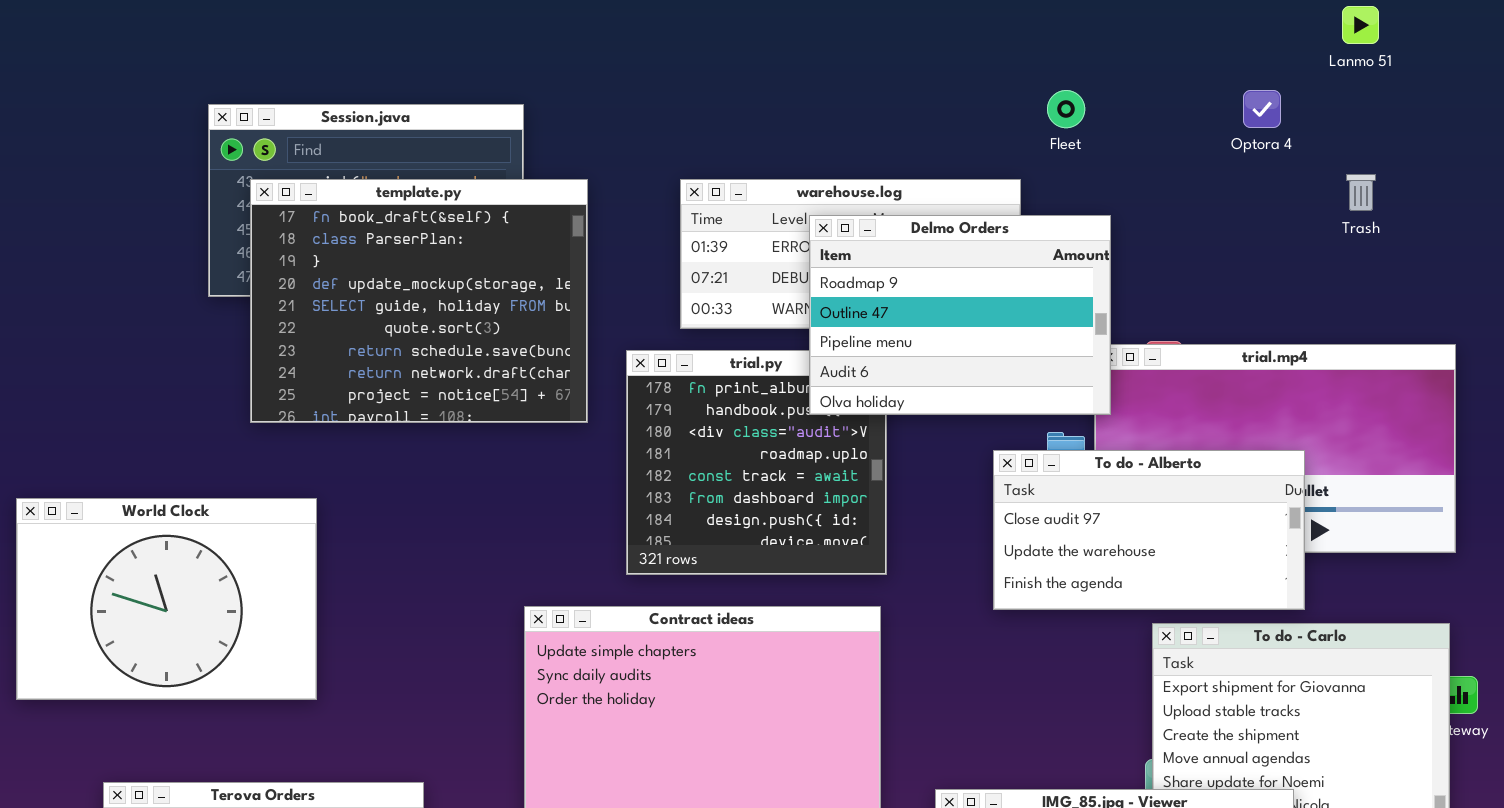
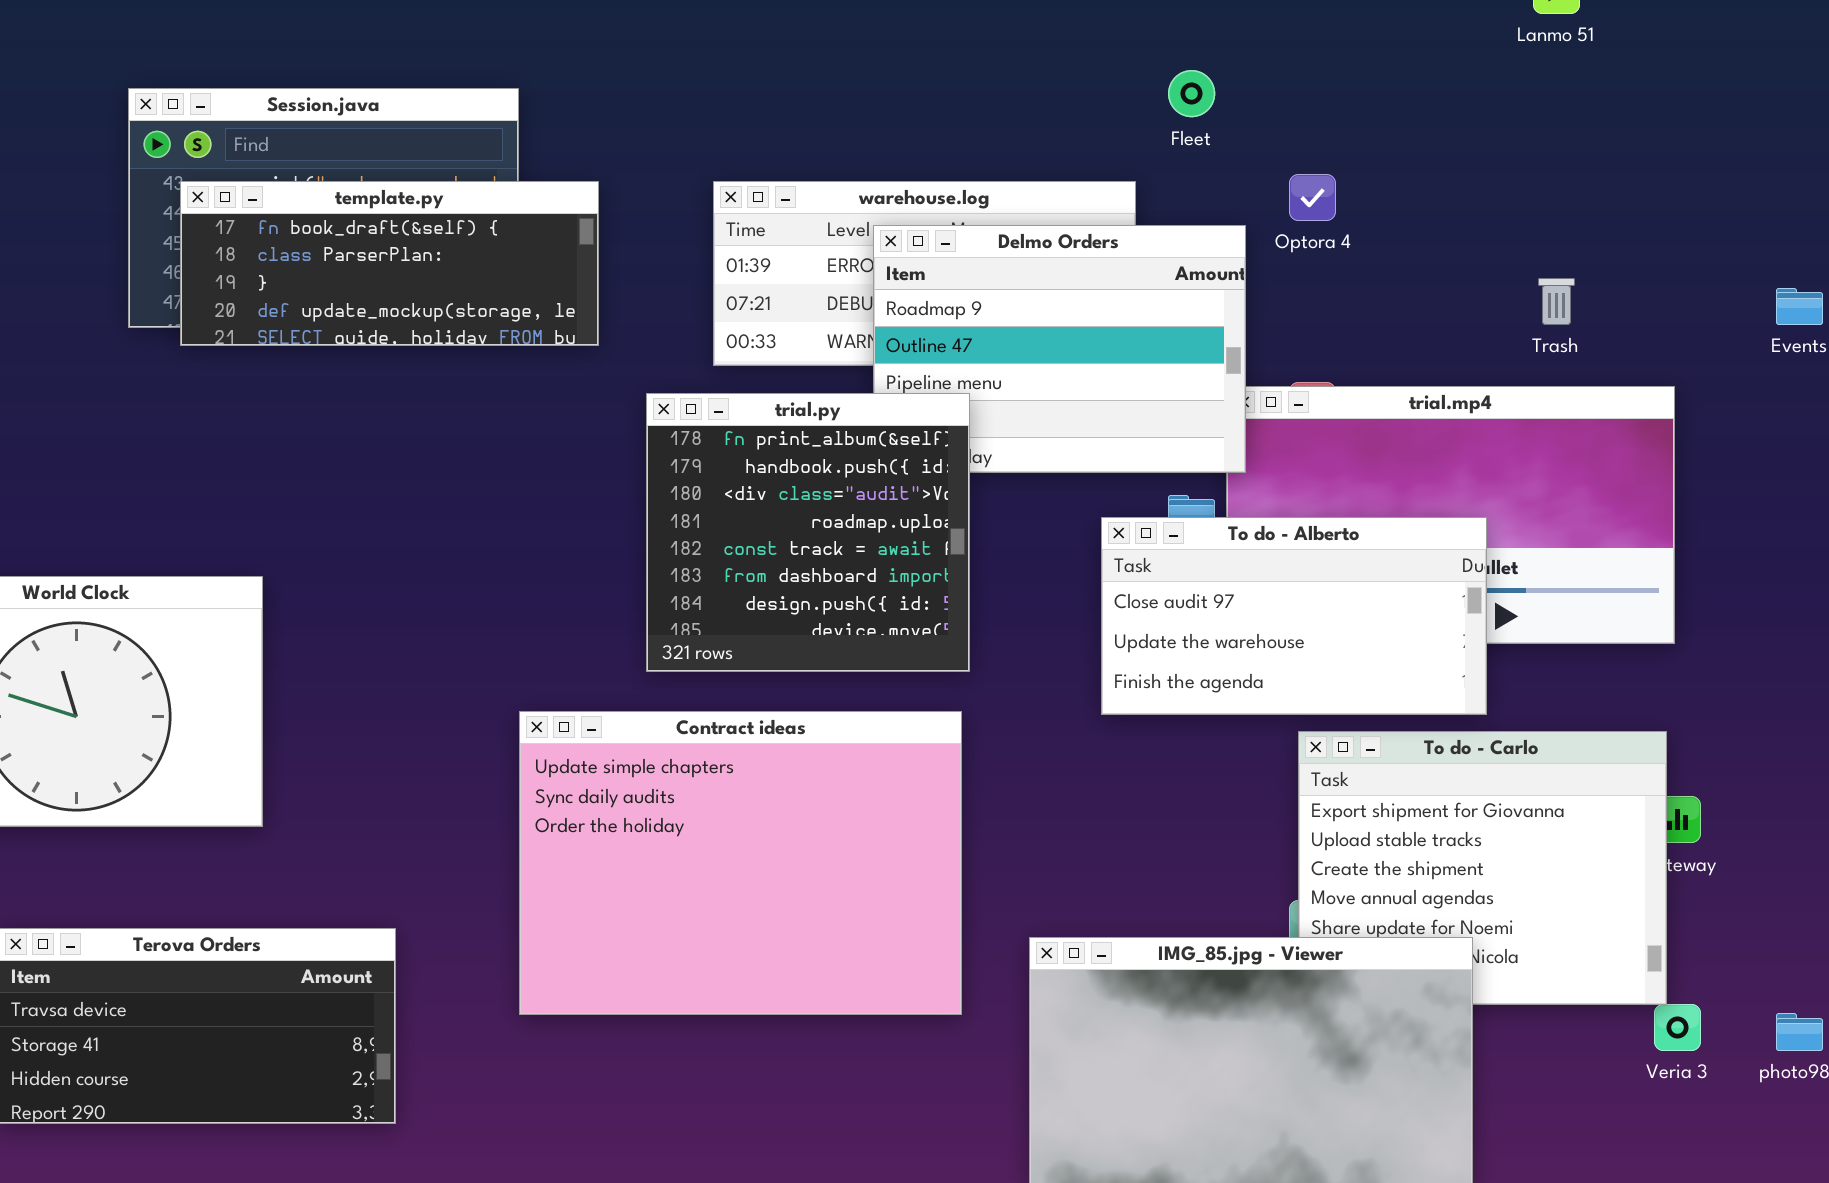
Optora 4: [1243,90,1281,128] -> [1289,174,1336,221], moved
Trash: [1346,174,1376,211] -> [1538,278,1575,325], moved
template.py: [250,179,588,423] -> [180,181,599,346], resized
trial.py: [626,350,887,575] -> [646,393,970,672], raised

